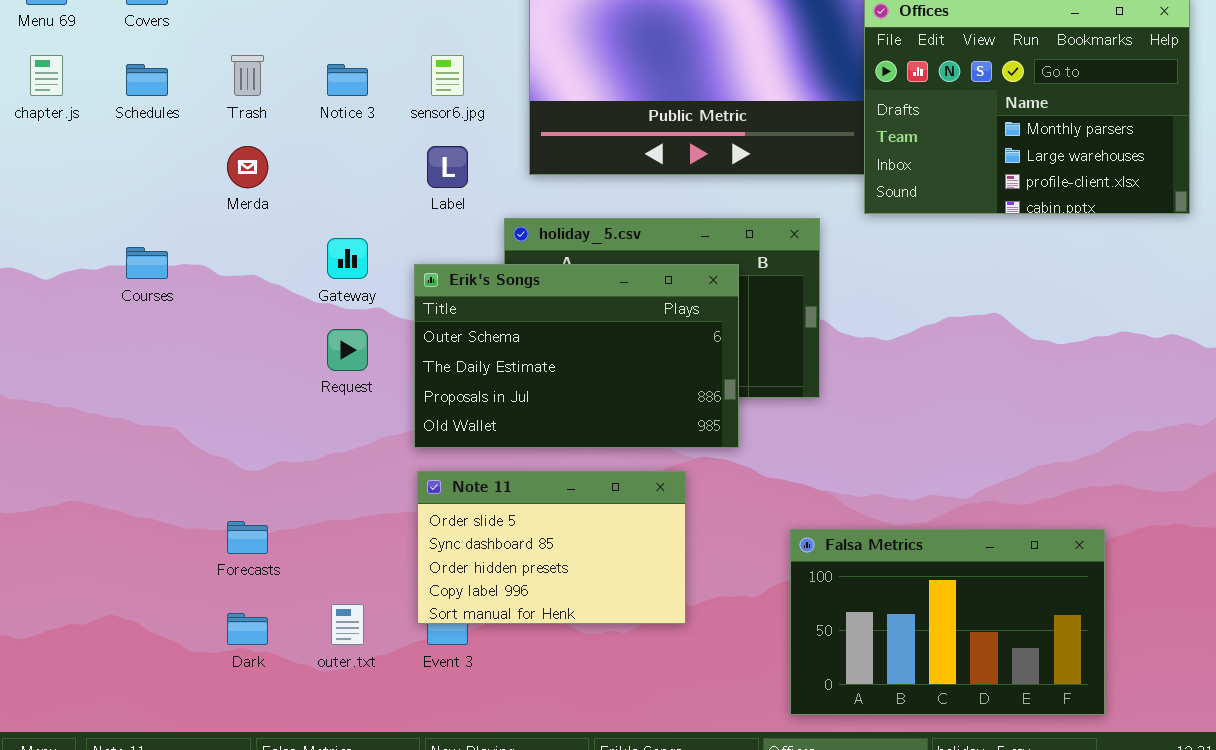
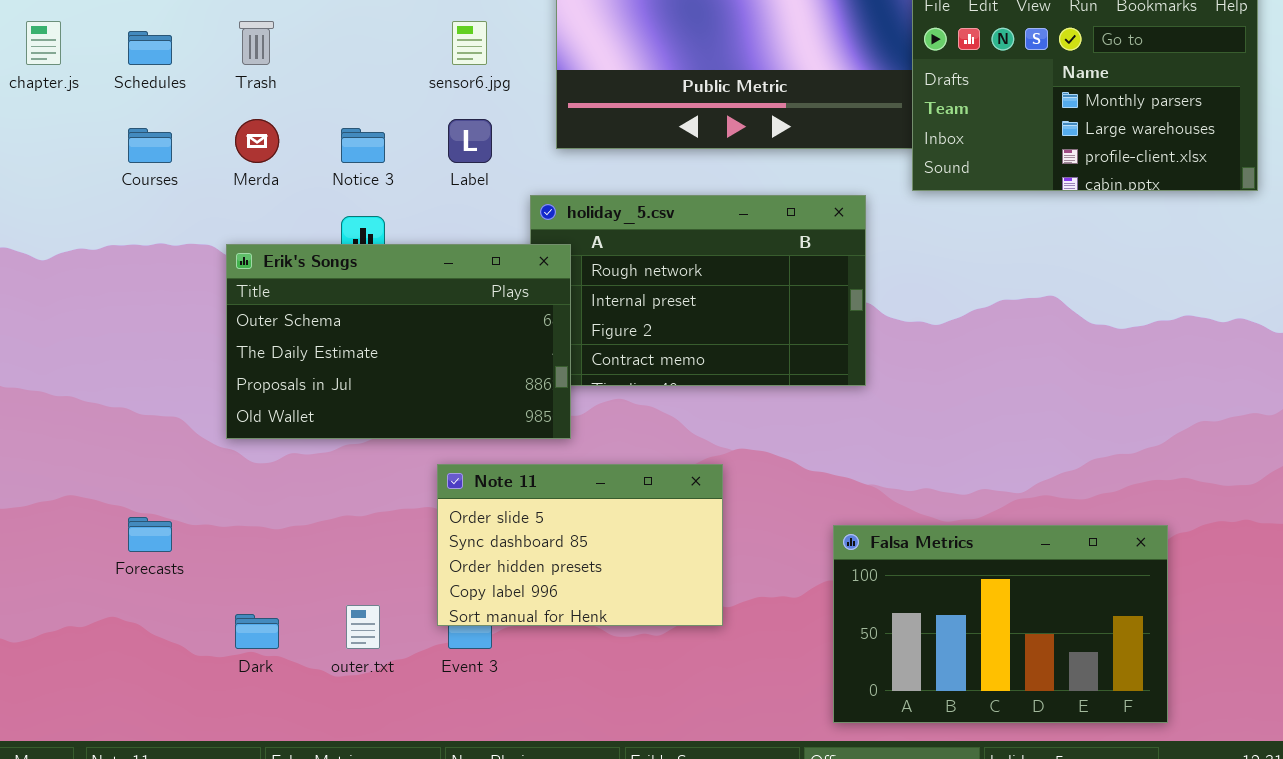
Notice 3: [327,64,368,96] -> [341,128,385,163], moved
Courses: [126,247,168,279] -> [128,128,172,163], moved
Erik's Songs: [414,264,739,448] -> [226,244,571,439], moved
Forecasts: [227,521,268,554] -> [128,517,172,552], moved

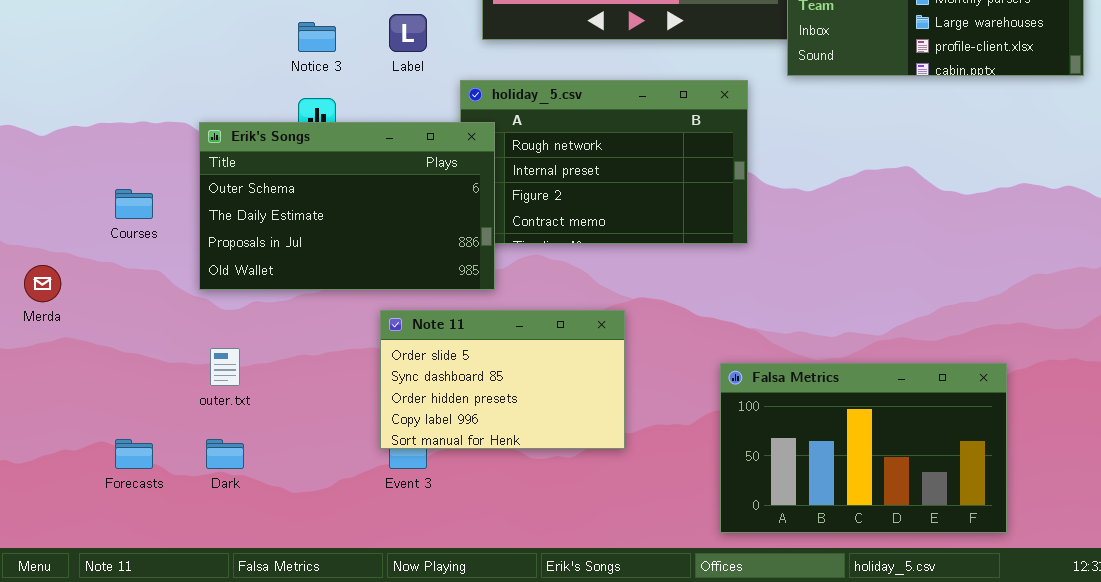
Merda: [235,119,279,163] -> [24,265,61,302], moved
Courses: [128,128,172,163] -> [115,189,153,219], moved
Forecasts: [128,517,172,552] -> [115,439,153,469], moved
outer.txt: [346,605,380,649] -> [210,348,240,386], moved

